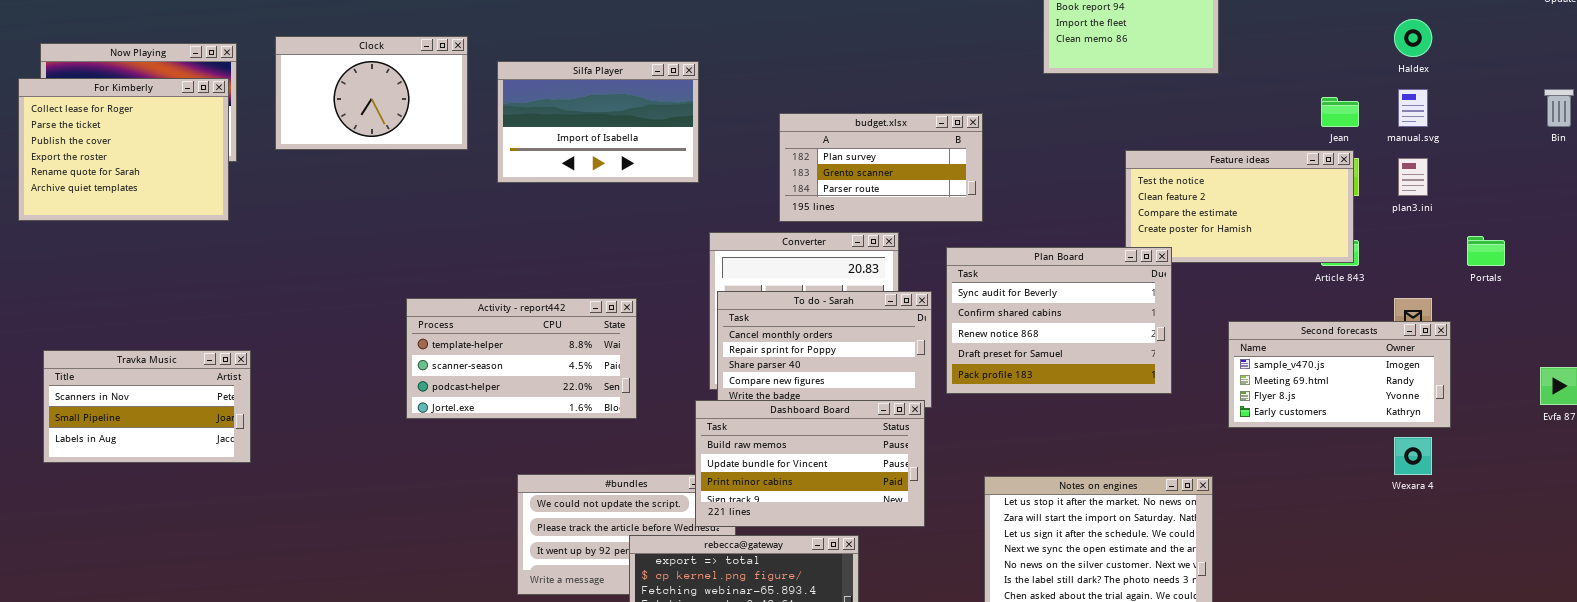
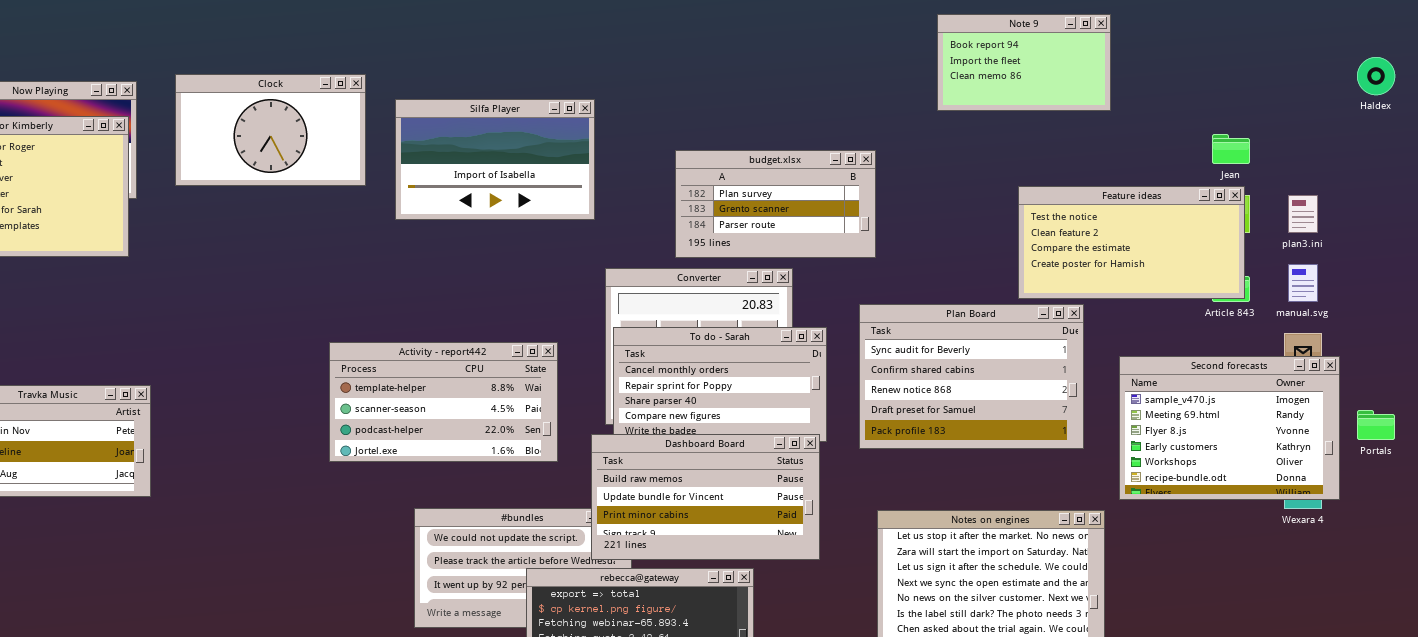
Haldex: [1394,19,1432,57] -> [1357,57,1395,95], moved
manual.svg: [1398,89,1428,127] -> [1288,264,1318,302], moved
Portals: [1467,236,1505,266] -> [1357,410,1395,440], moved
Plan Board: [946,247,1172,394] -> [859,304,1084,449], moved
Activity - report442: [406,298,637,419] -> [329,342,558,462], moved
Second forecasts: [1228,321,1451,428] -> [1119,356,1340,500], resized

